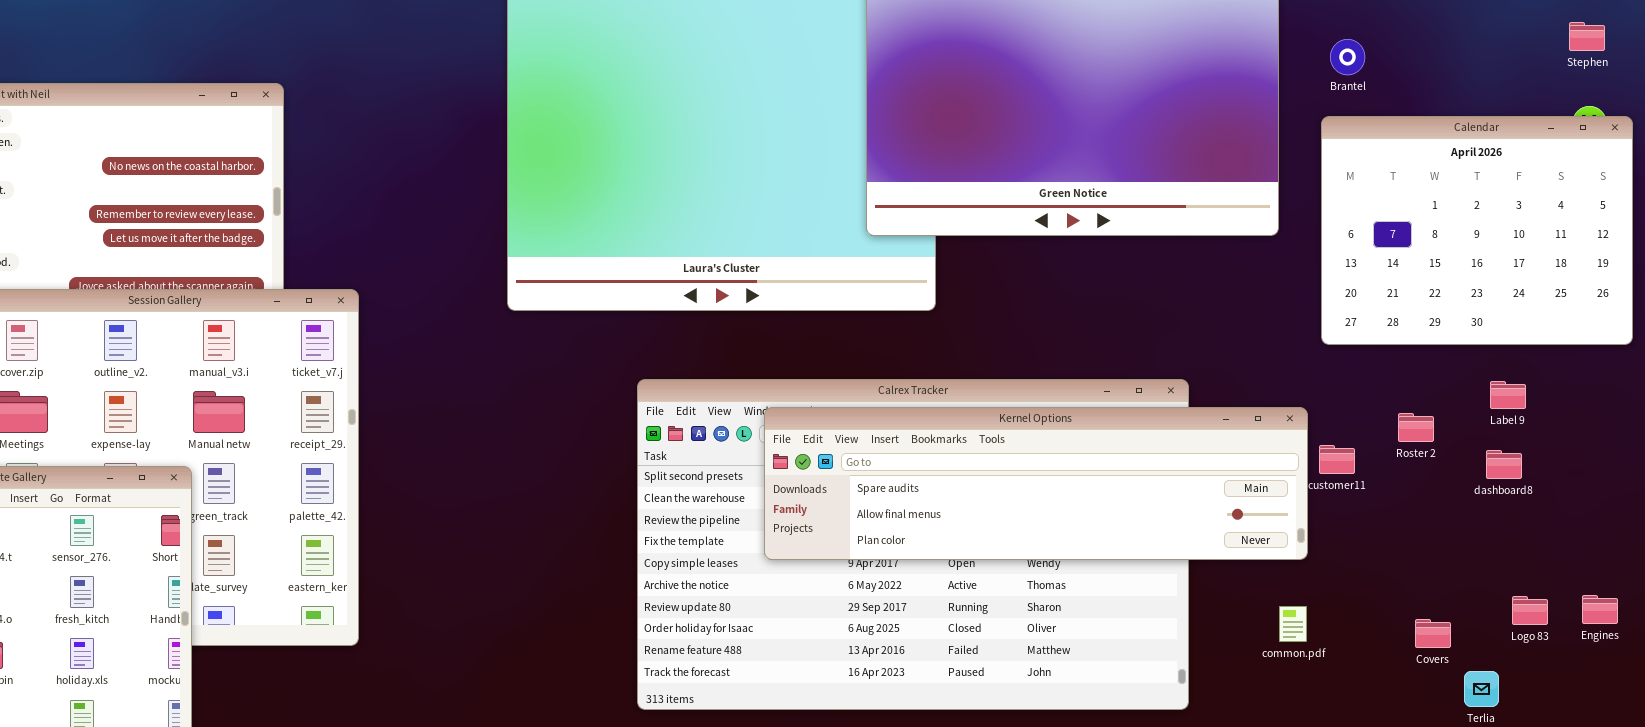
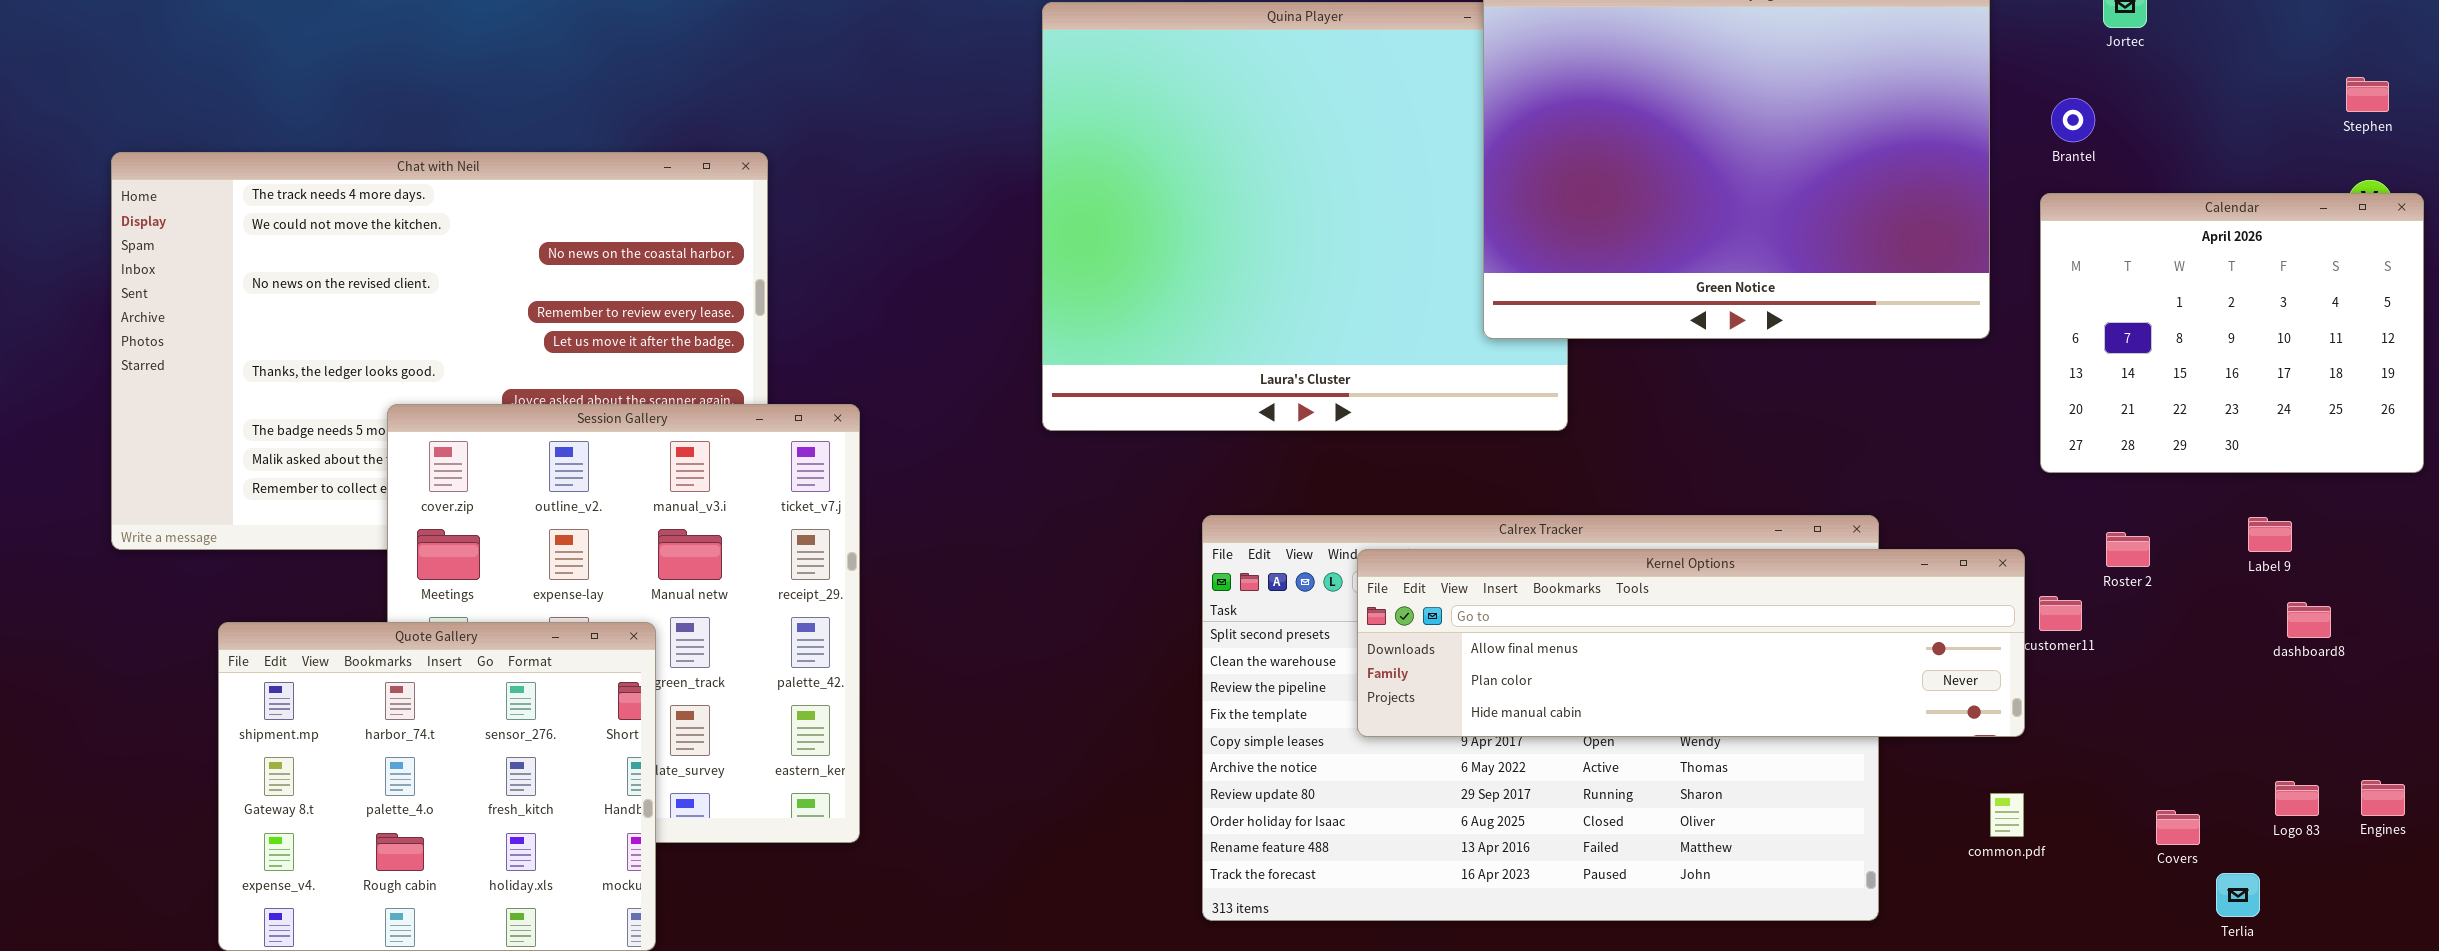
Kernel Options: [764,407,1308,560] -> [1357,549,2025,737], scrolled down 1 row
Roster 2: [1398,413,1434,442] -> [2106,532,2150,567], moved
dashboard8: [1486,450,1522,479] -> [2287,602,2331,638], moved

